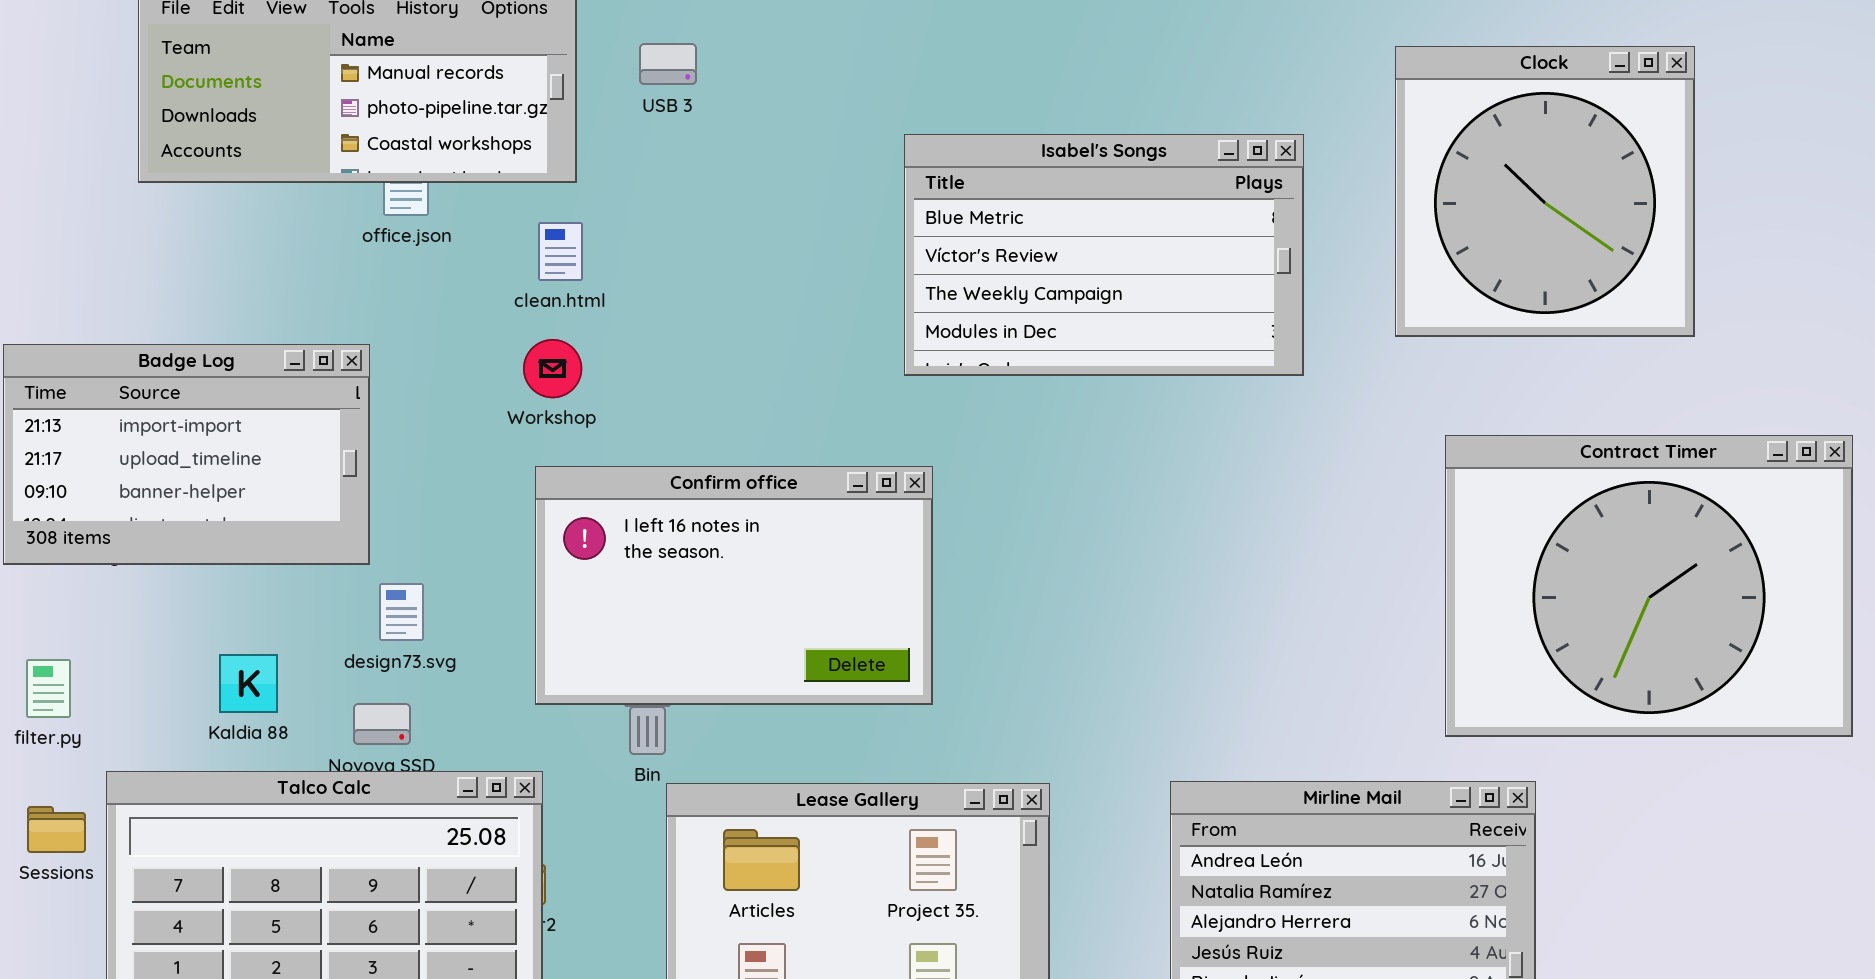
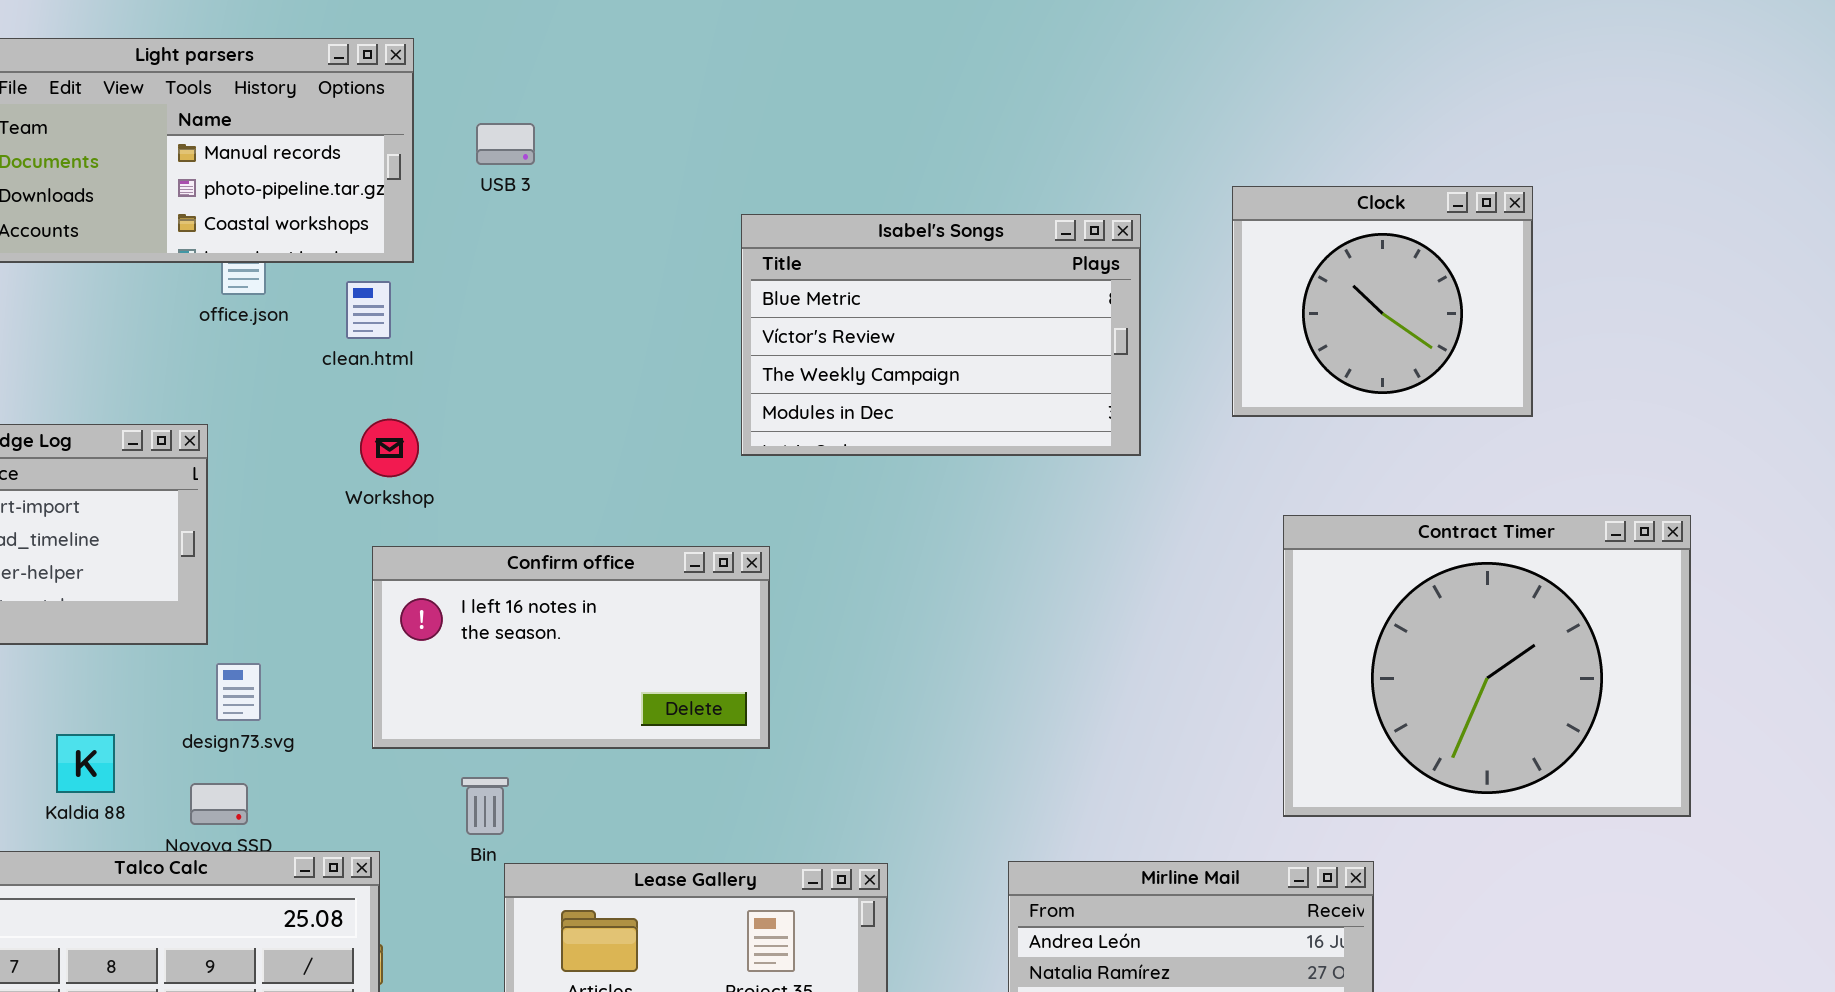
Clock: [1395,46,1695,337] -> [1232,186,1533,417], resized
clean.html: [538,222,583,281] -> [346,281,391,339], moved
Confirm office: [535,466,933,705] -> [372,546,770,749], resized

